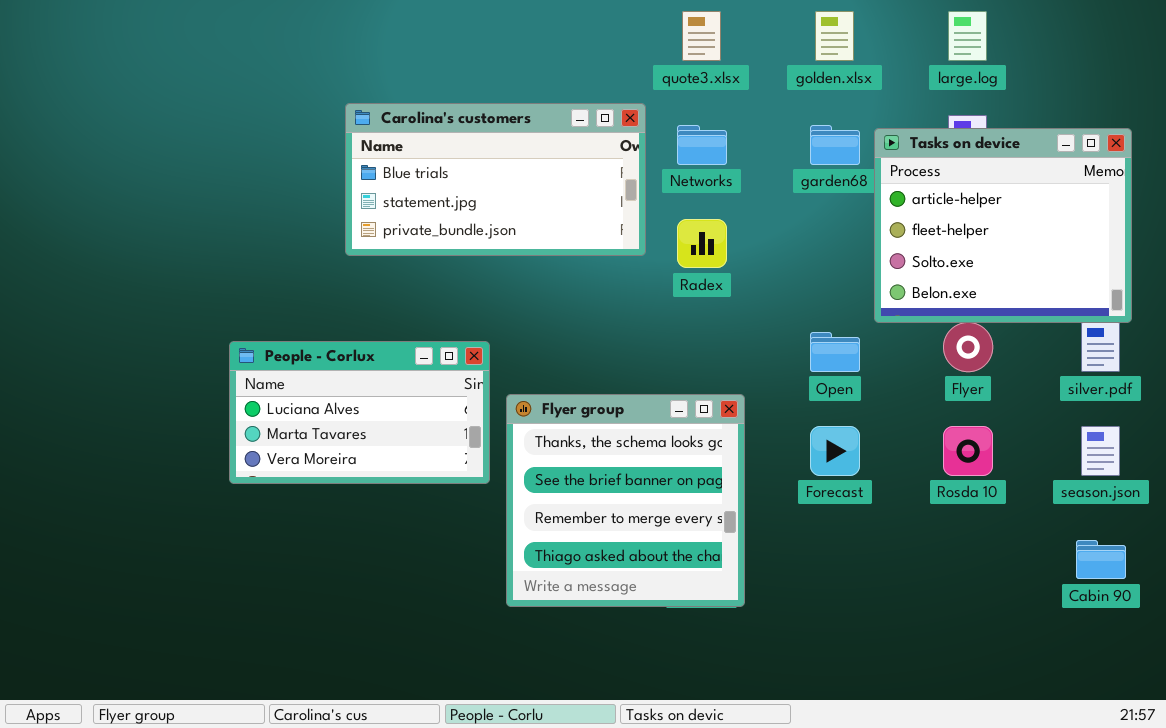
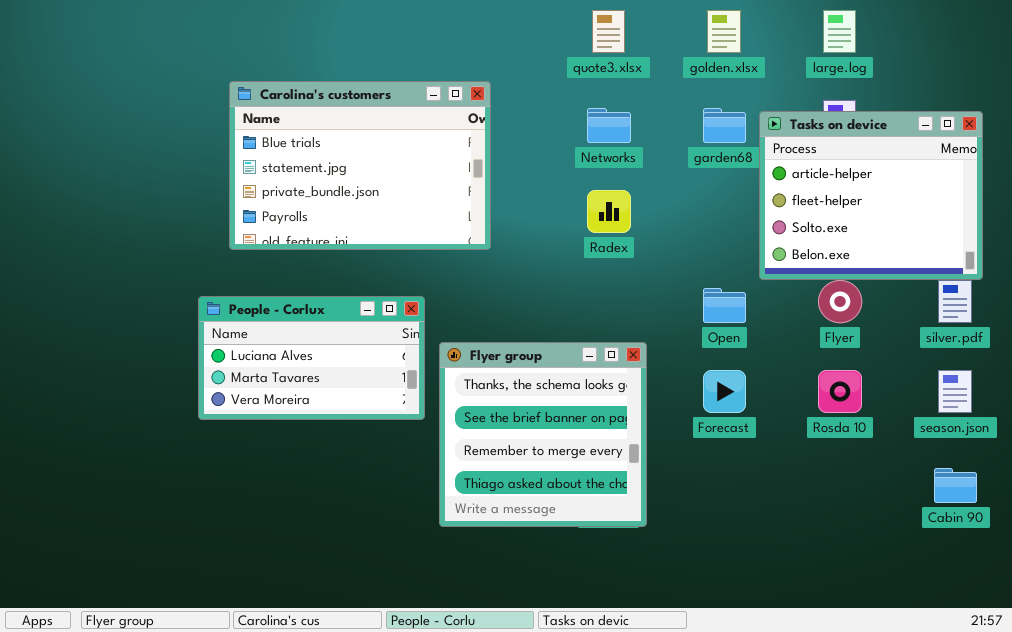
Carolina's customers: [345,103,646,256] -> [229,81,491,250], moved, resized

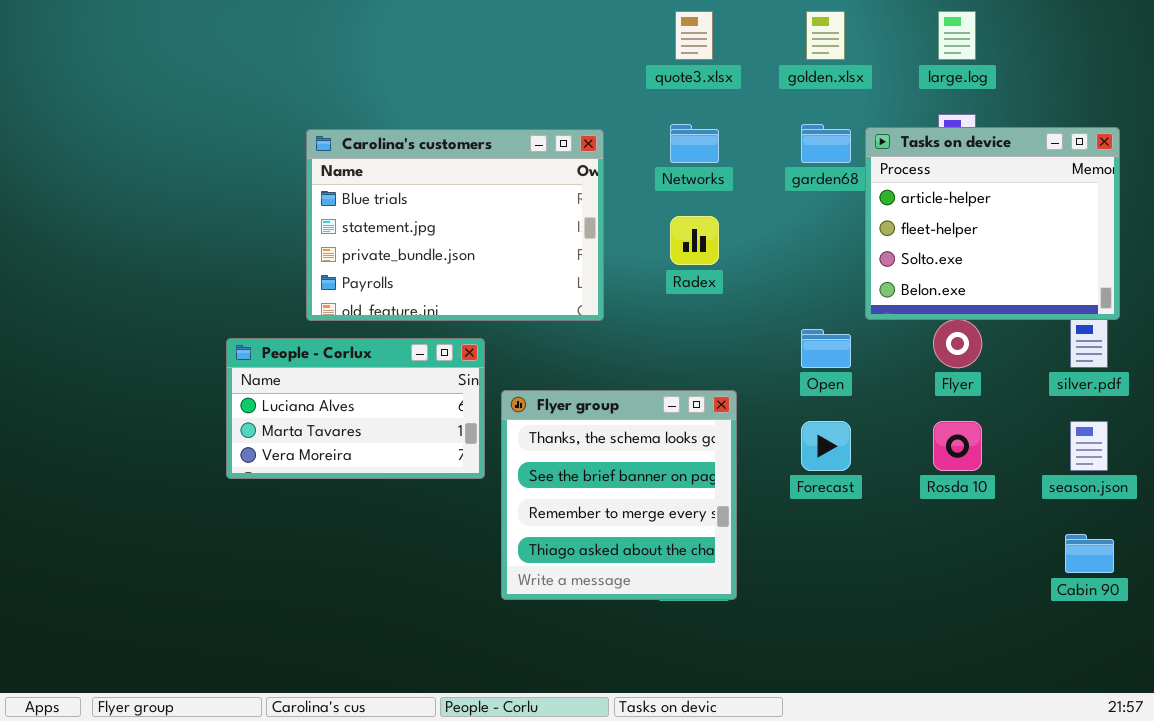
Carolina's customers: [229,81,491,250] -> [306,129,604,321], moved

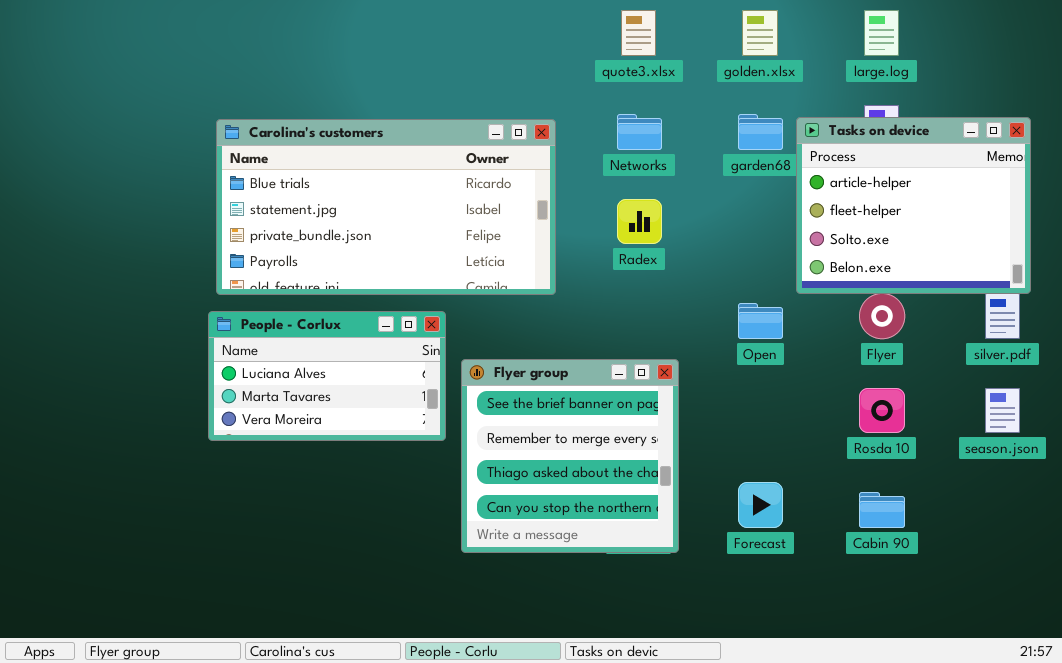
Carolina's customers: [306,129,604,321] -> [216,119,556,295], resized
Flyer group: [501,390,737,600] -> [461,359,679,553], scrolled down 1 row
Forecast: [801,421,851,471] -> [738,482,783,528], moved
Cabin 90: [1065,534,1114,573] -> [859,492,905,528], moved

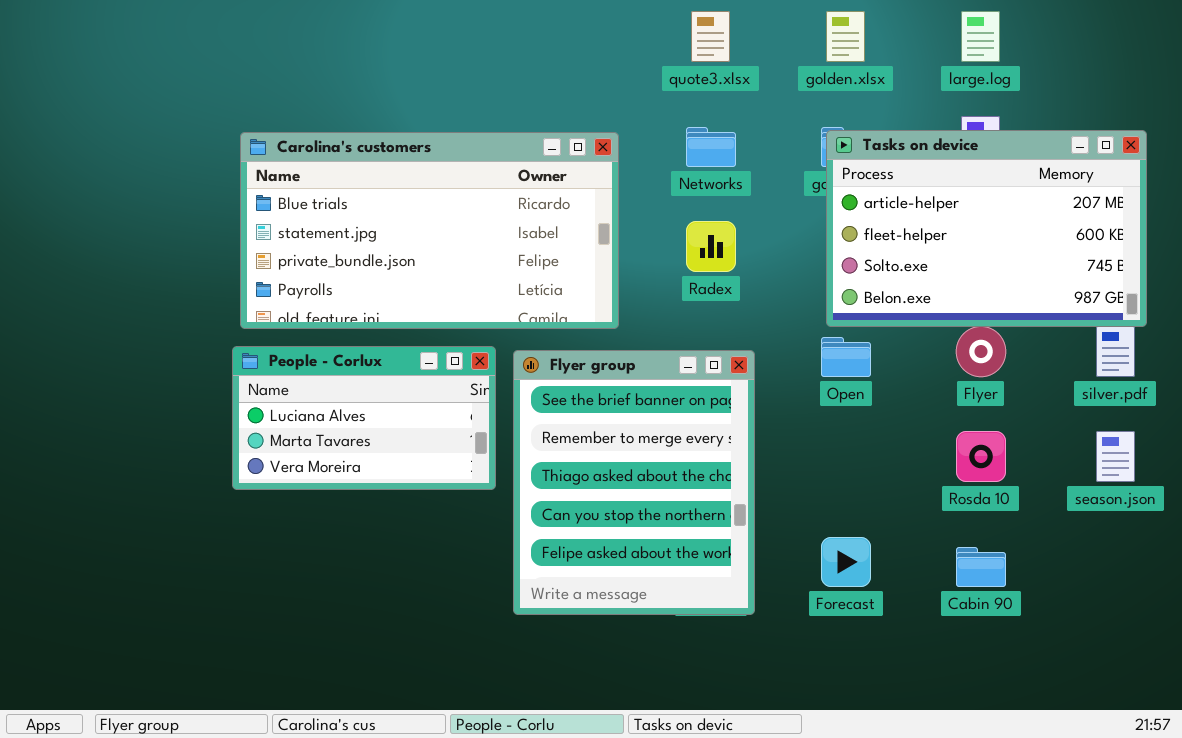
Tasks on device: [796,117,1031,294] -> [826,130,1147,327], resized
Flyer group: [461,359,679,553] -> [513,350,755,615], resized

